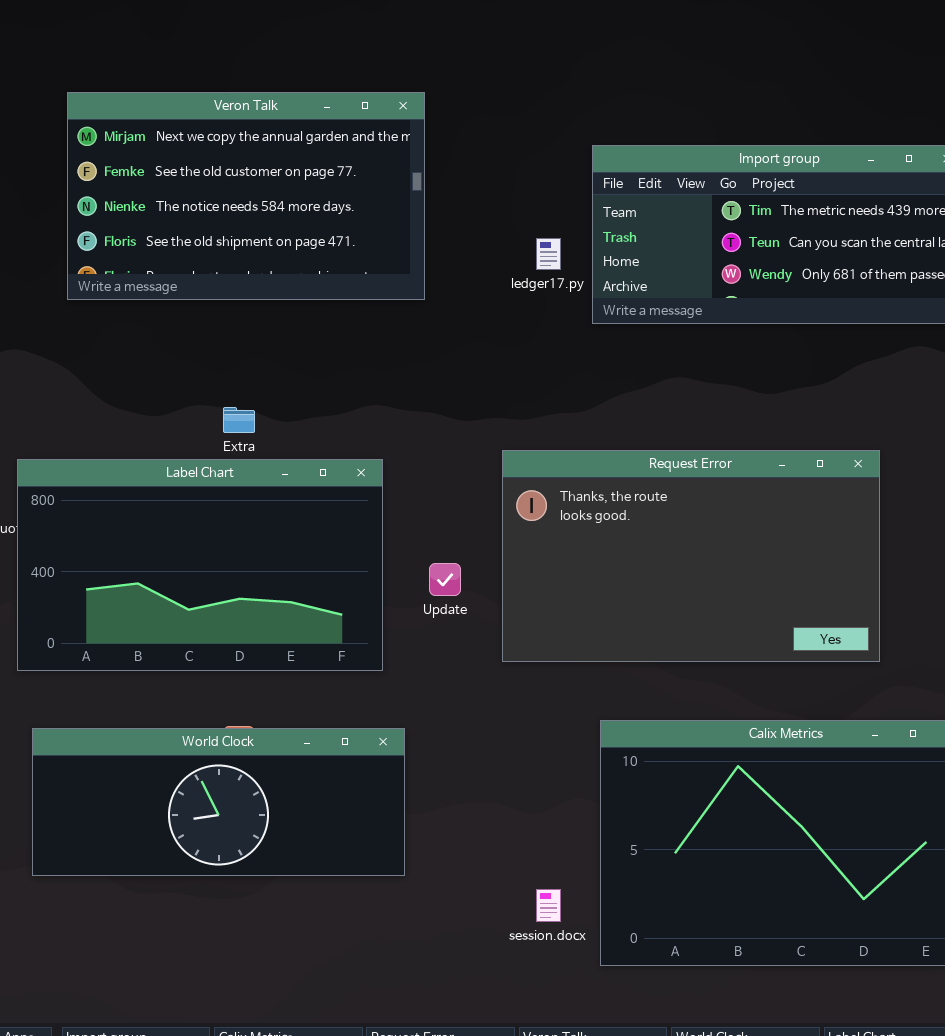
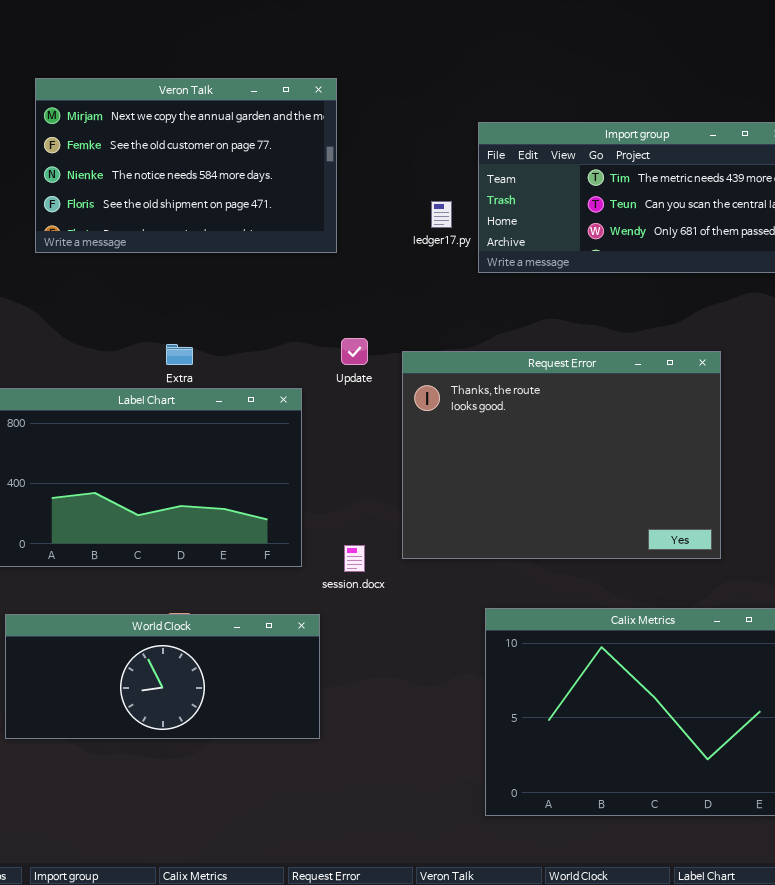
Request Error: [502,450,880,662] -> [402,351,721,559], resized
Update: [429,563,461,596] -> [341,338,368,365], moved
session.docx: [536,889,561,922] -> [344,545,365,572], moved

